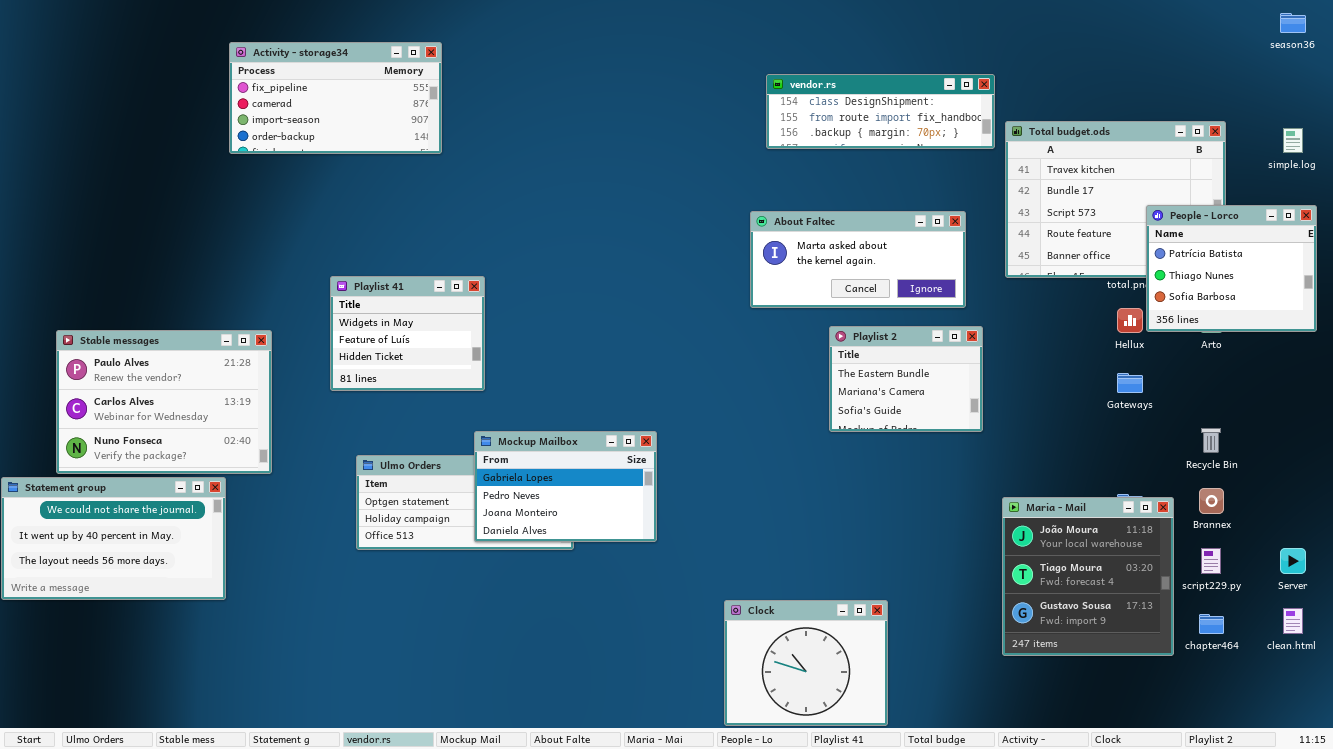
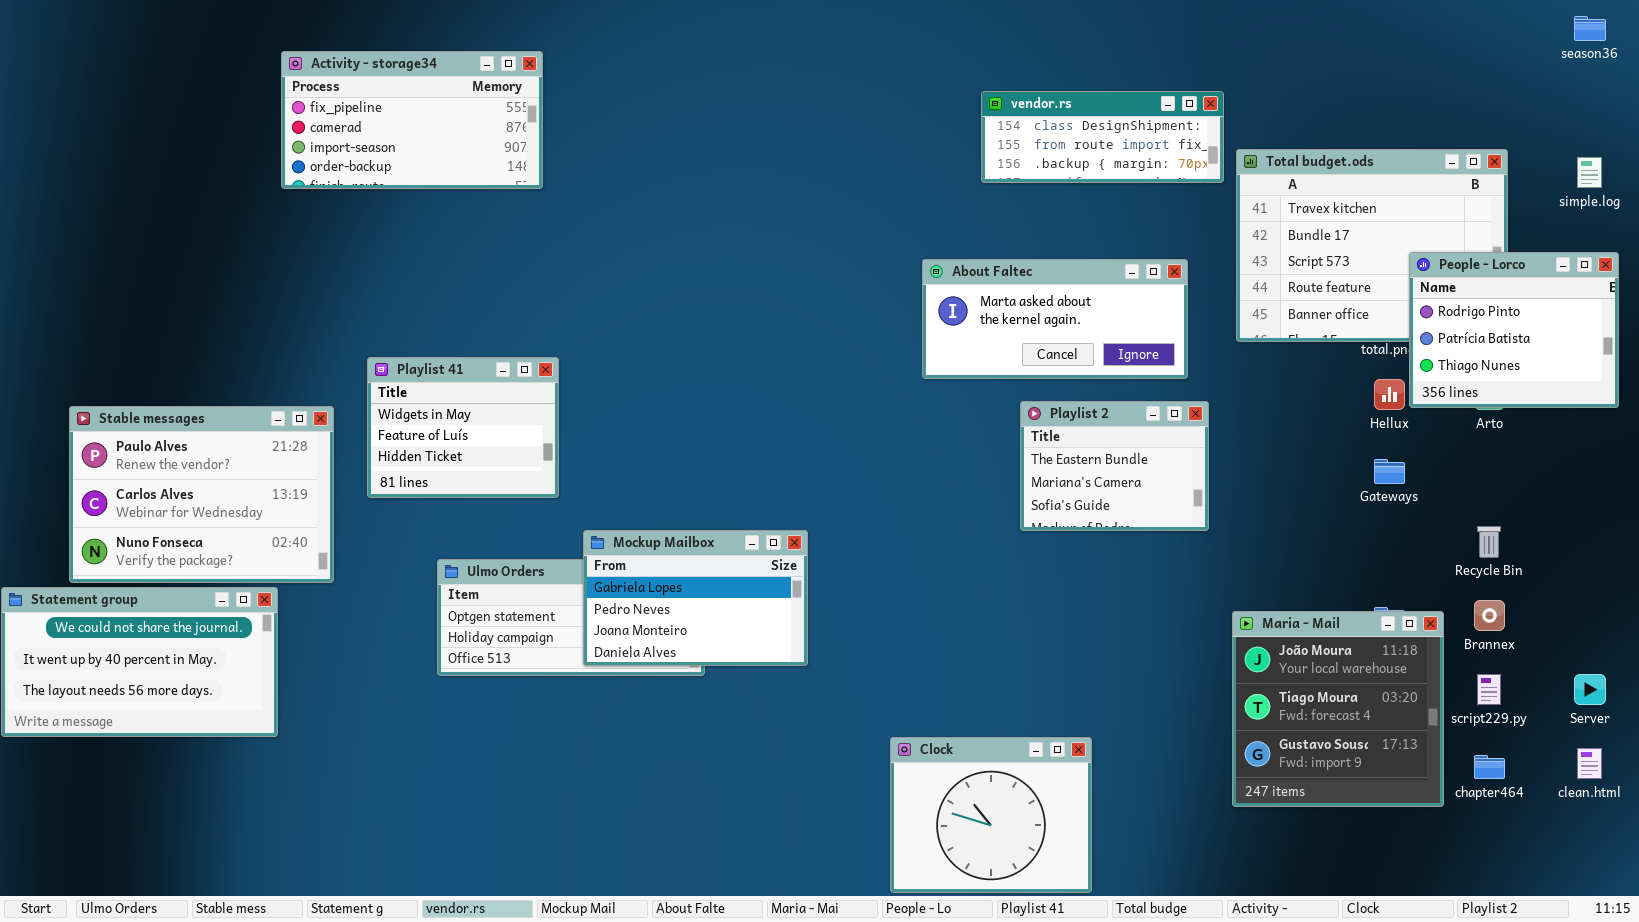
vendor.rs: [766,74,995,149] -> [981,91,1224,183], resized
People - Lorco: [1146,205,1317,332] -> [1409,252,1619,408], scrolled up 1 row
Playlist 41: [330,276,485,391] -> [367,357,559,498], moved

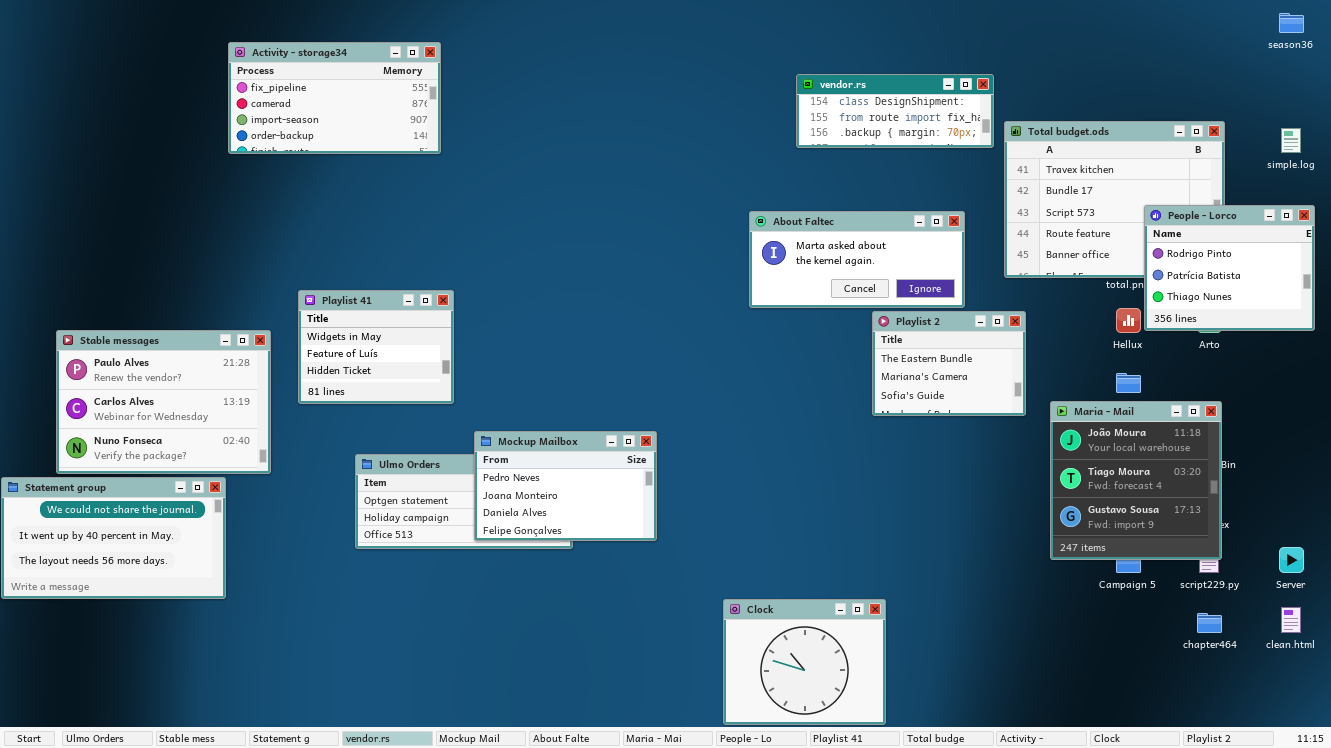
Playlist 2: [1020,401,1209,531] -> [872,311,1026,416], moved
Mockup Mailbox: [583,530,808,666] -> [474,431,657,541], scrolled down 1 row
Maria - Mail: [1232,611,1444,807] -> [1050,401,1222,560], moved

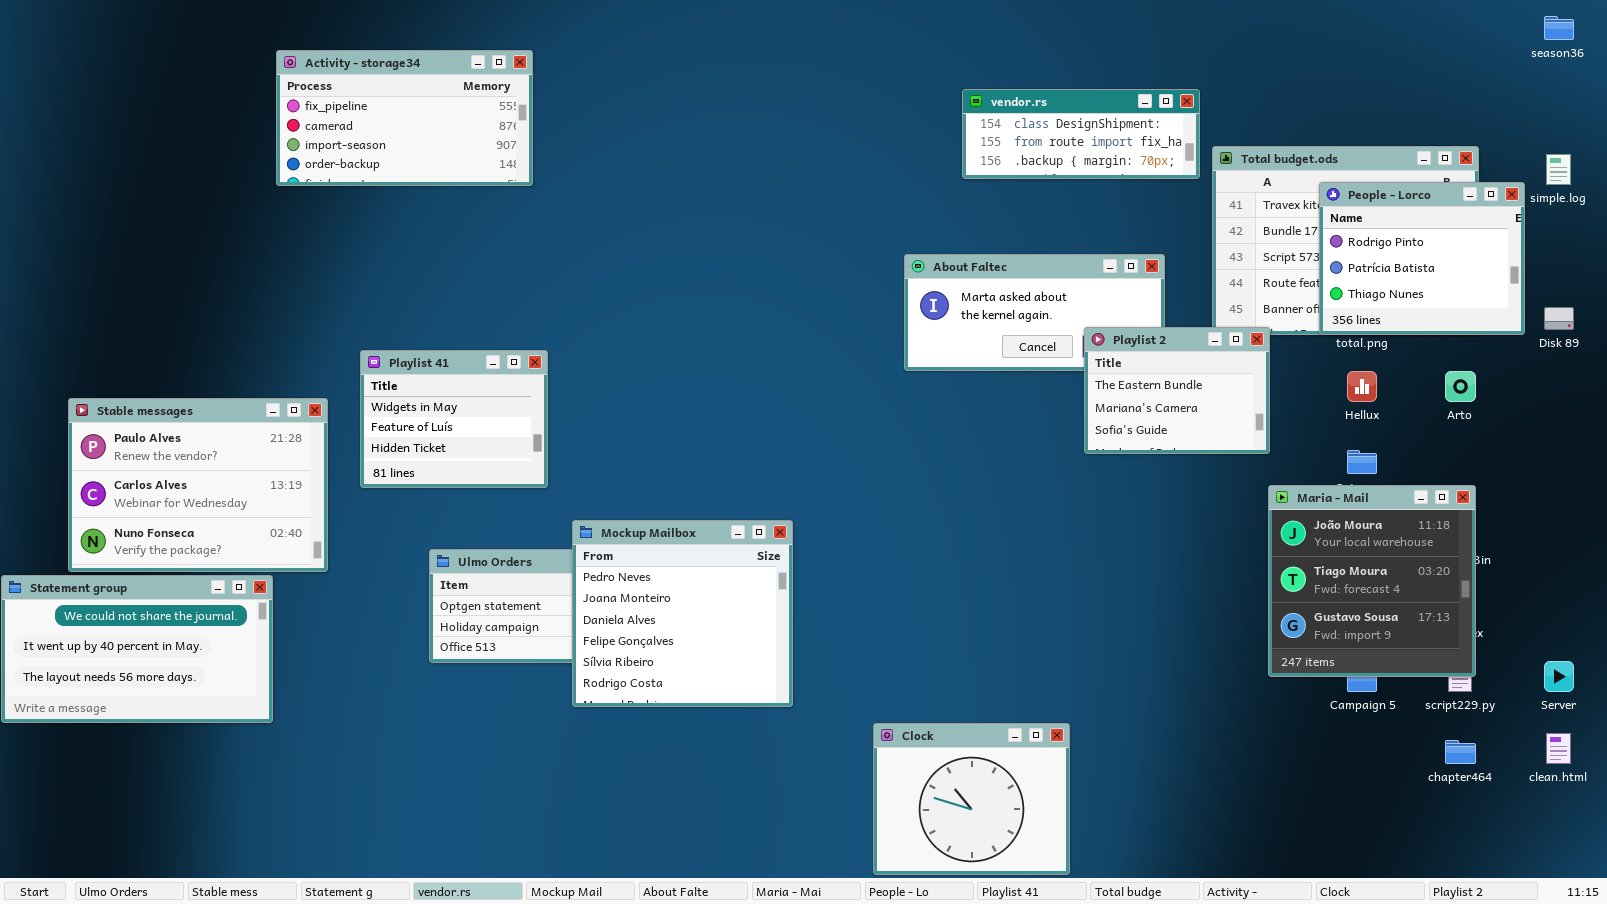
People - Lorco: [1144,205,1315,331] -> [1319,182,1525,335], moved
Playlist 2: [872,311,1026,416] -> [1084,327,1270,454], moved
Mockup Mailbox: [474,431,657,541] -> [572,520,793,707], resized

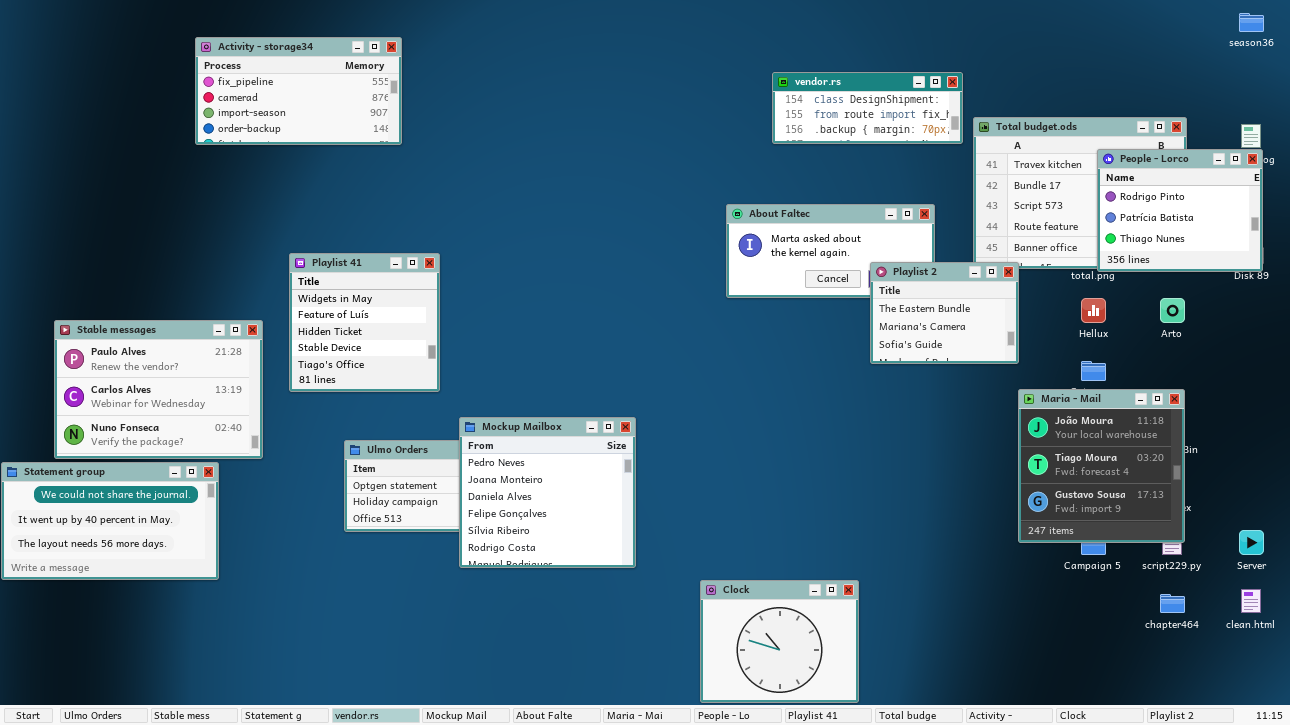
Activity - storage34: [276,50,533,186] -> [195,37,402,145], moved
People - Lorco: [1319,182,1525,335] -> [1097,149,1263,272], moved
Playlist 41: [360,350,548,488] -> [289,253,440,392], resized

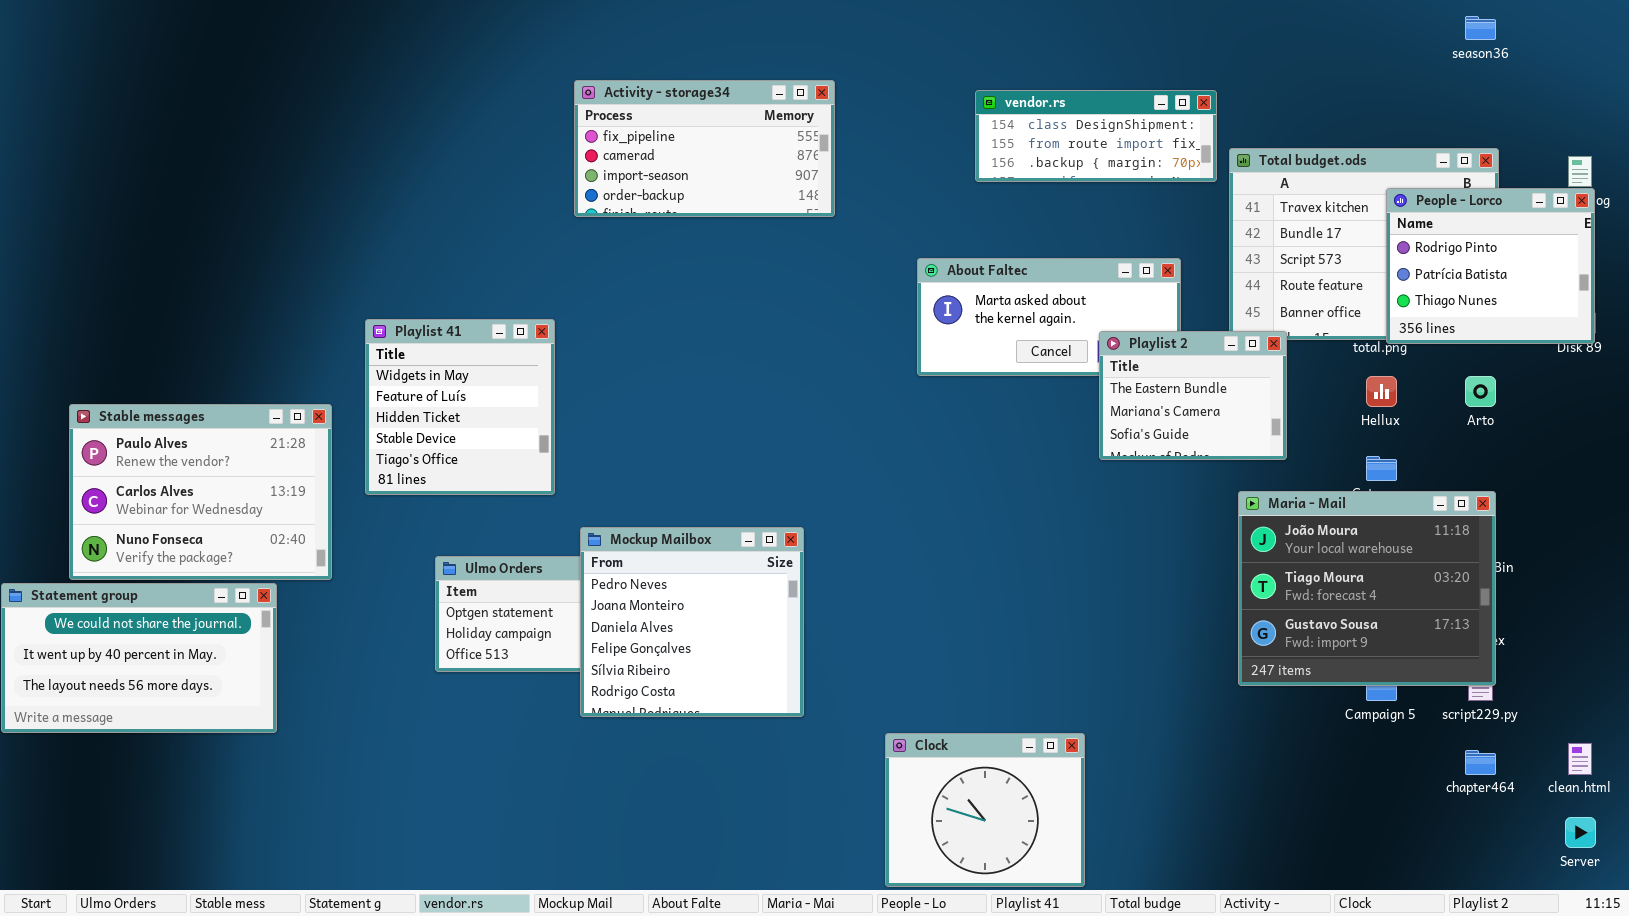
season36: [1239,13,1264,32] -> [1465,16,1496,40], moved
Activity - storage34: [195,37,402,145] -> [574,80,835,217], moved
Maria - Mail: [1018,389,1185,543] -> [1238,491,1496,686], resized
Server: [1239,530,1264,555] -> [1565,817,1596,848], moved

